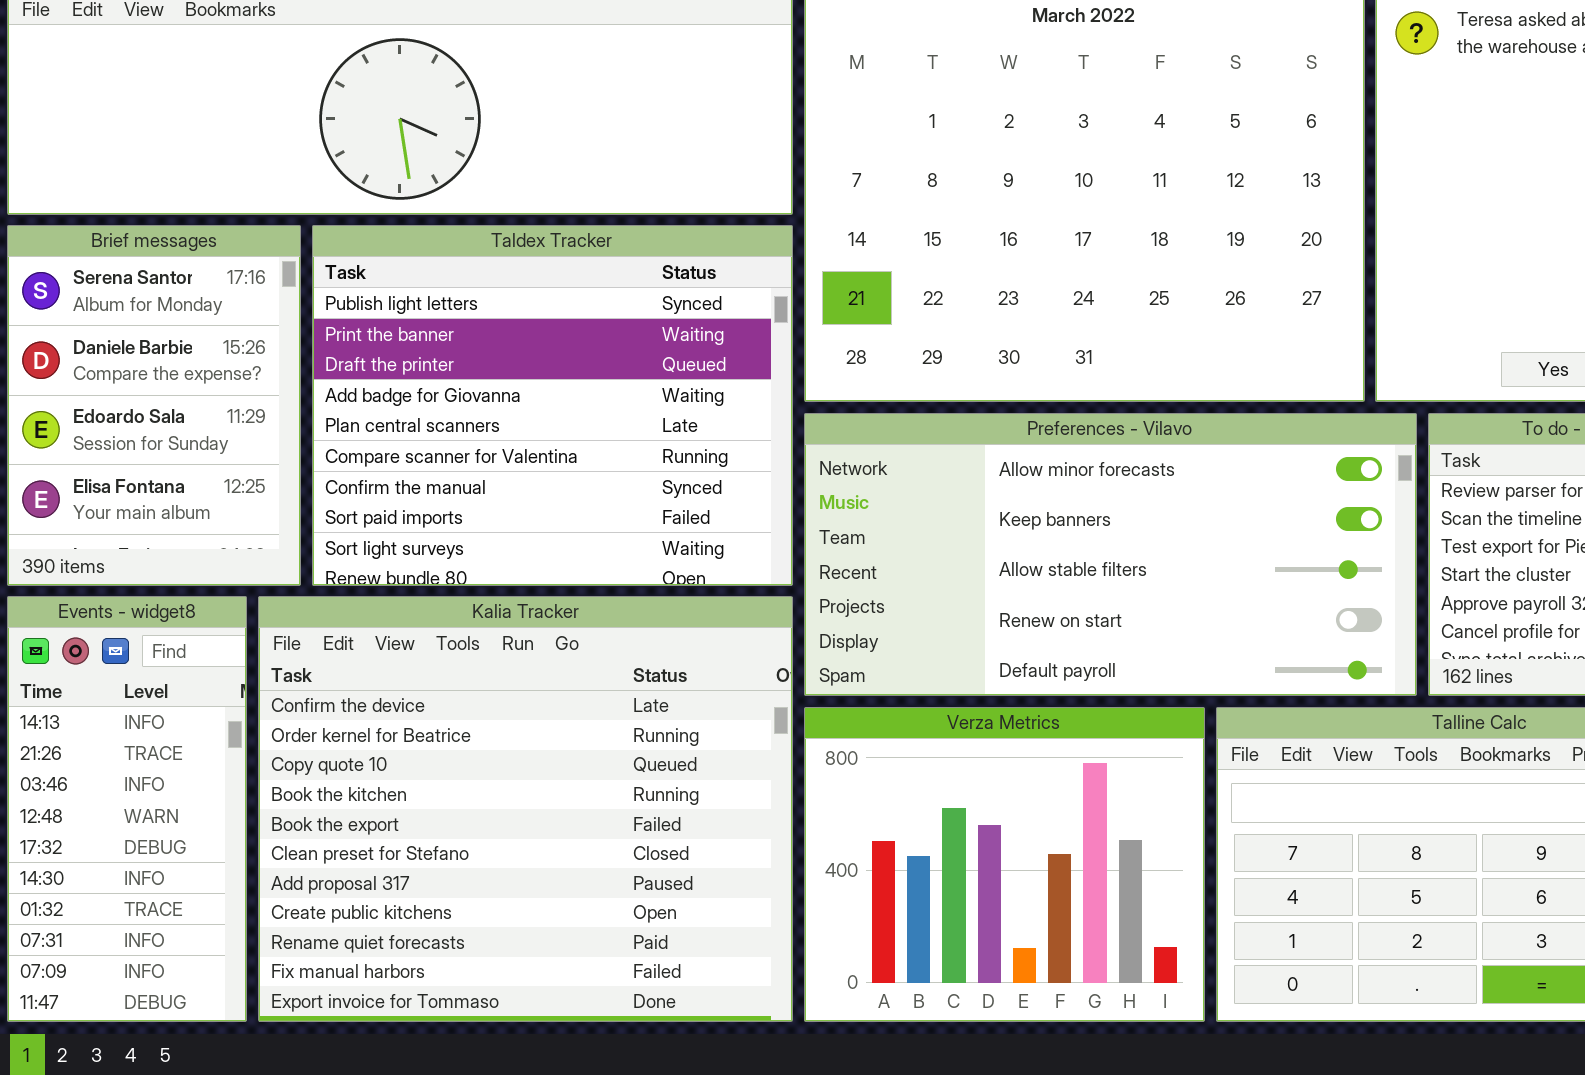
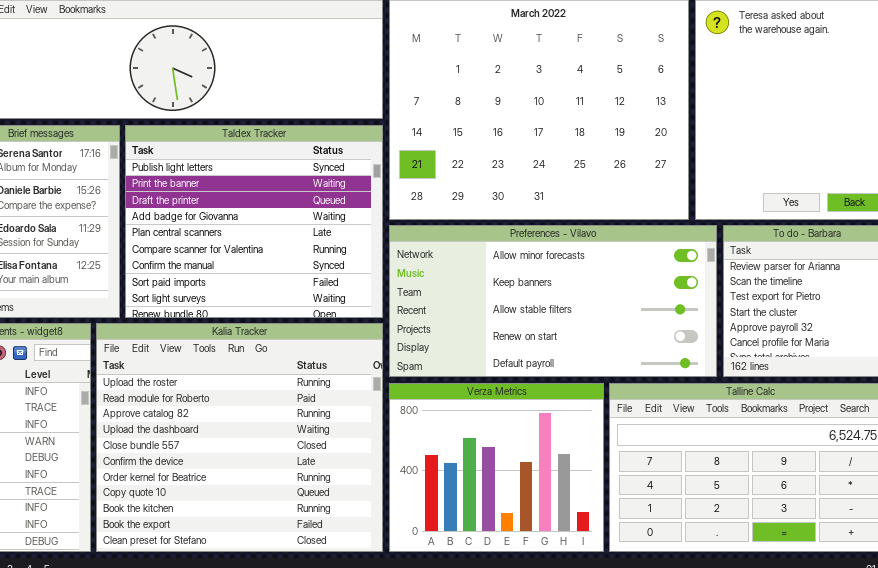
Kalia Tracker: [258,596,793,1022] -> [96,323,383,552], scrolled up 5 rows

